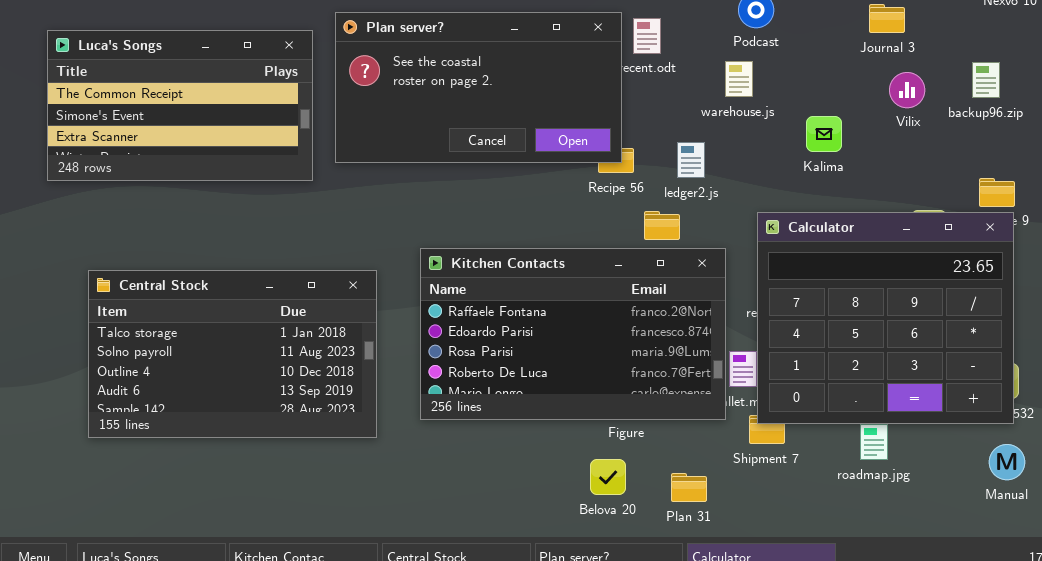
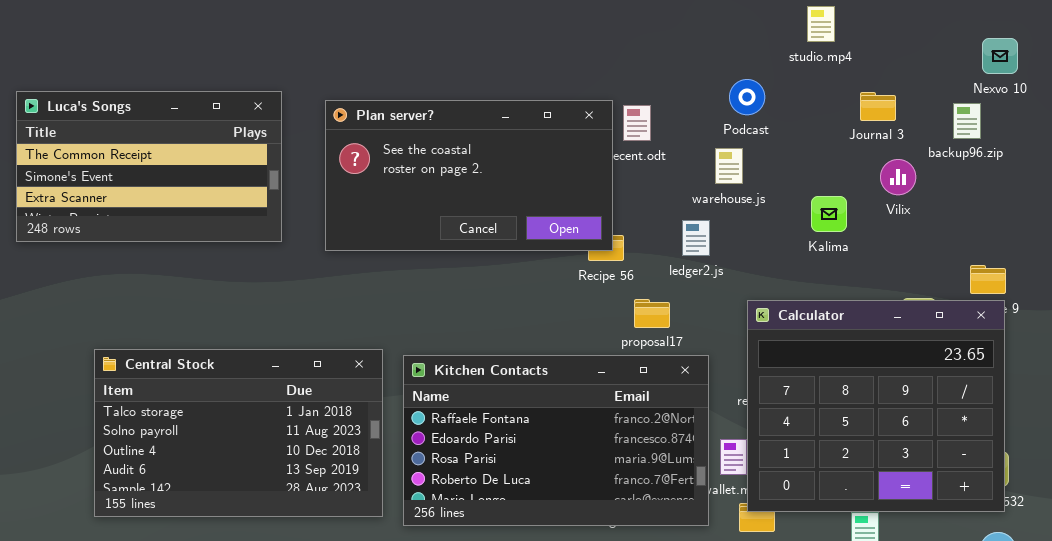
Luca's Songs: [47,30,313,181] -> [16,91,282,242], moved
backup96.zip: [972,62,1000,98] -> [953,103,981,139], moved
Kalima: [806,116,842,152] -> [811,196,847,232], moved
ledger2.js: [677,142,705,178] -> [682,220,710,256], moved
Kitchen Contacts: [420,248,726,420] -> [403,355,709,526], moved
Central Stock: [88,270,377,438] -> [94,349,383,517], moved

